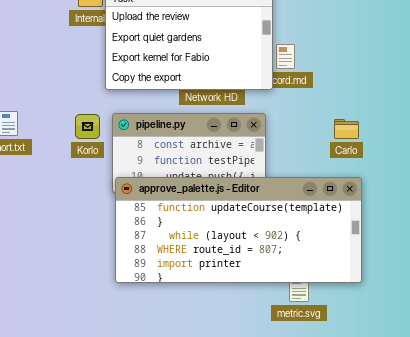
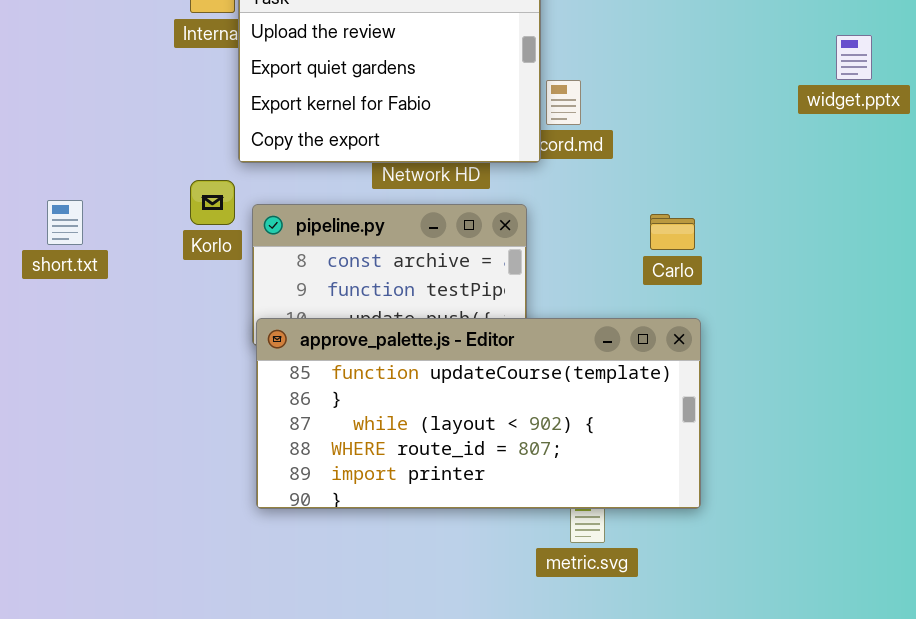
Korlo: [75,114,100,139] -> [190,180,235,225], moved

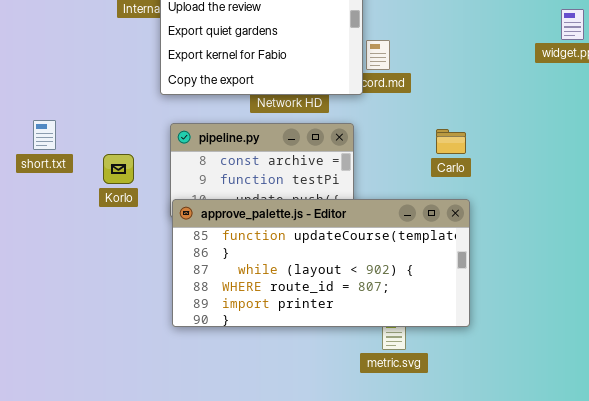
Korlo: [190,180,235,225] -> [103,154,134,184], moved

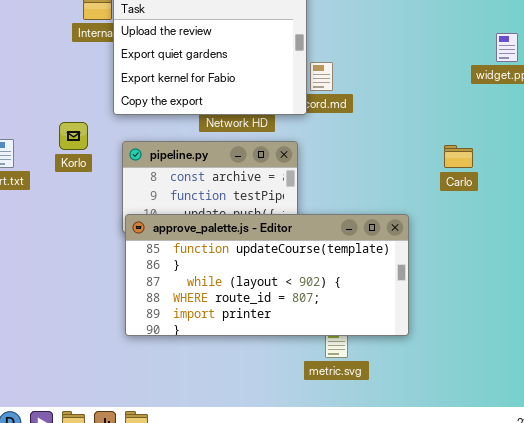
Carlo: [436,129,466,154] -> [444,145,473,168], moved
Korlo: [103,154,134,184] -> [59,122,88,150], moved

